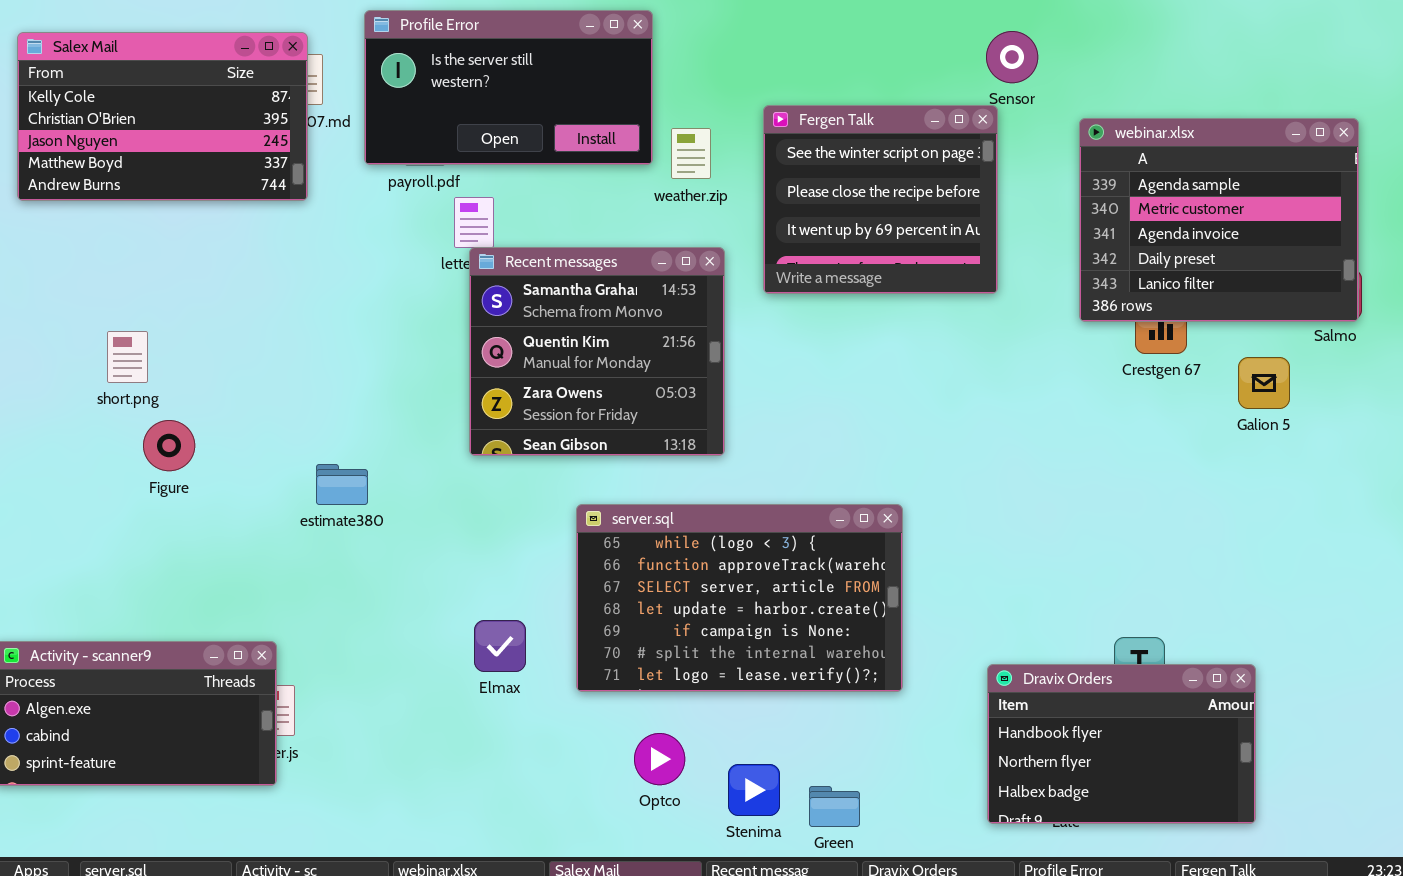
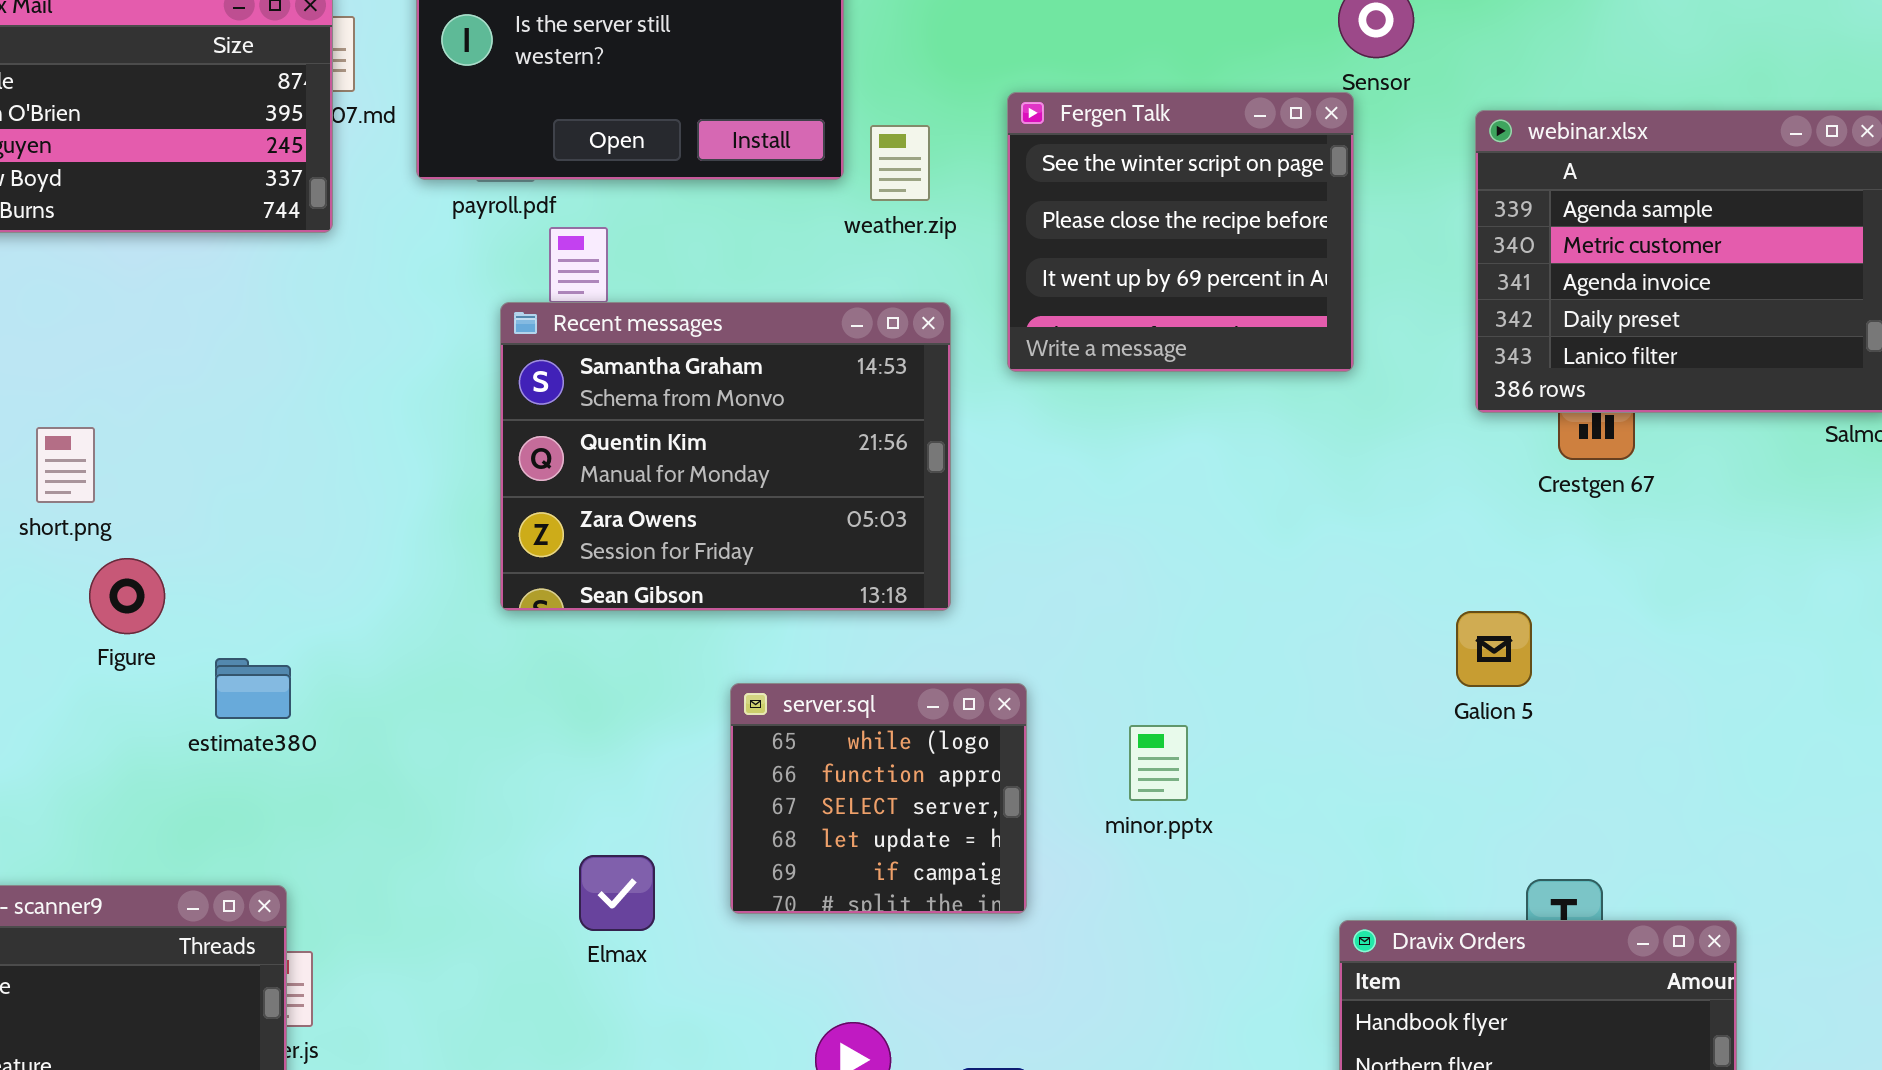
Recent messages: [469,247,725,456] -> [500,302,951,611], resized
Galion 5: [1238,357,1290,409] -> [1456,611,1532,687], moved
estimate380: [316,464,368,505] -> [215,658,291,719], moved
server.sql: [576,504,903,692] -> [730,683,1027,914], resized

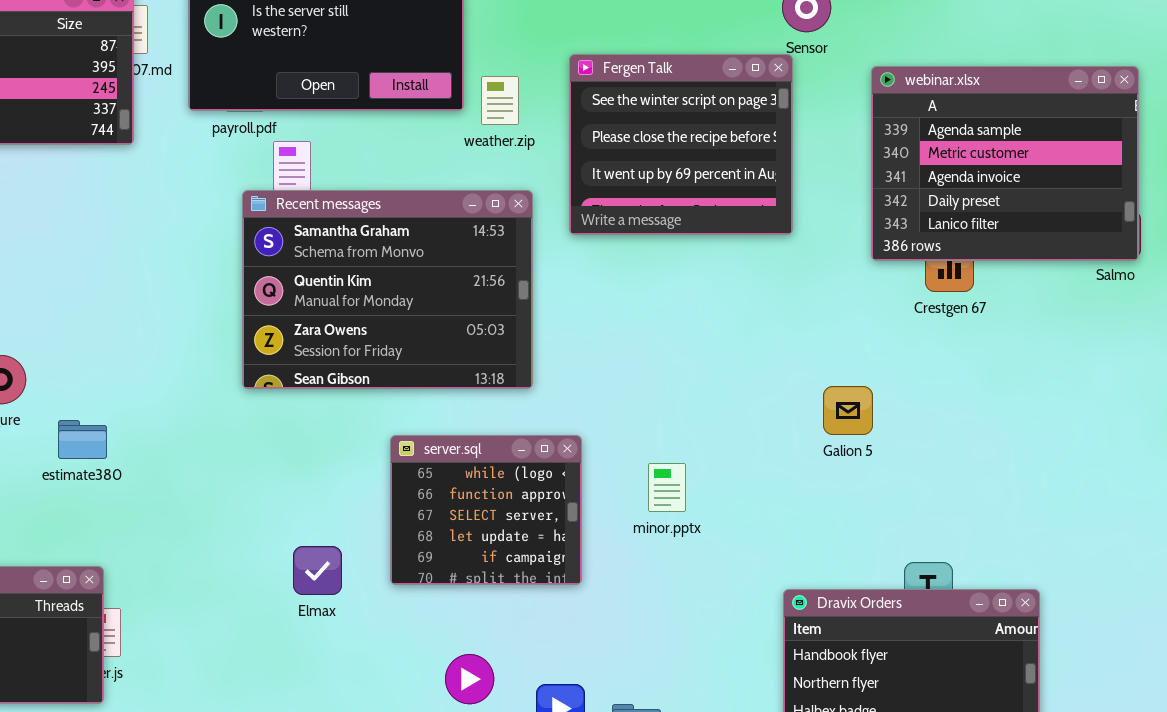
Galion 5: [1456,611,1532,687] -> [823,386,873,435], moved

